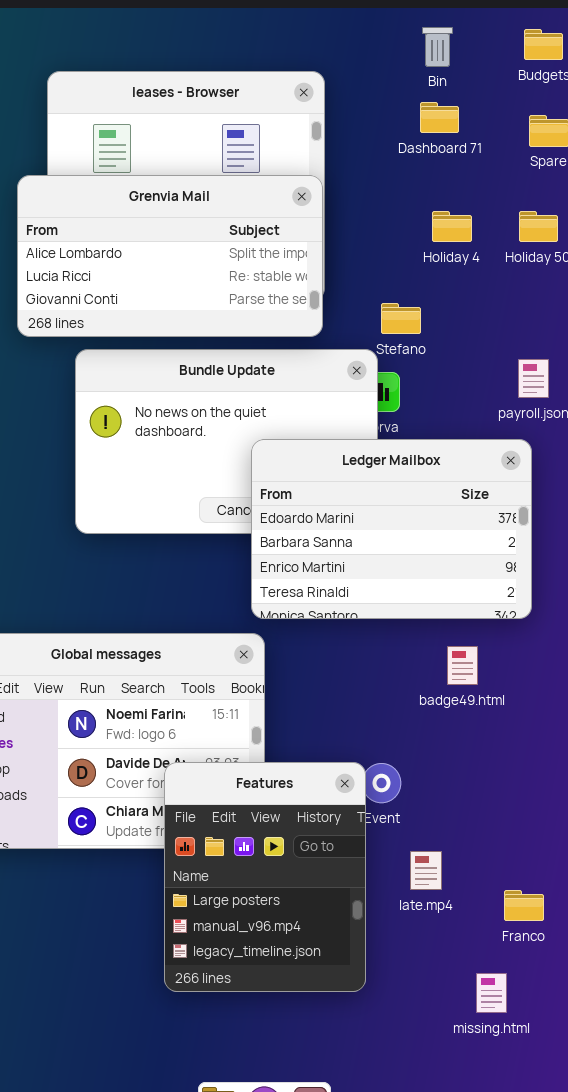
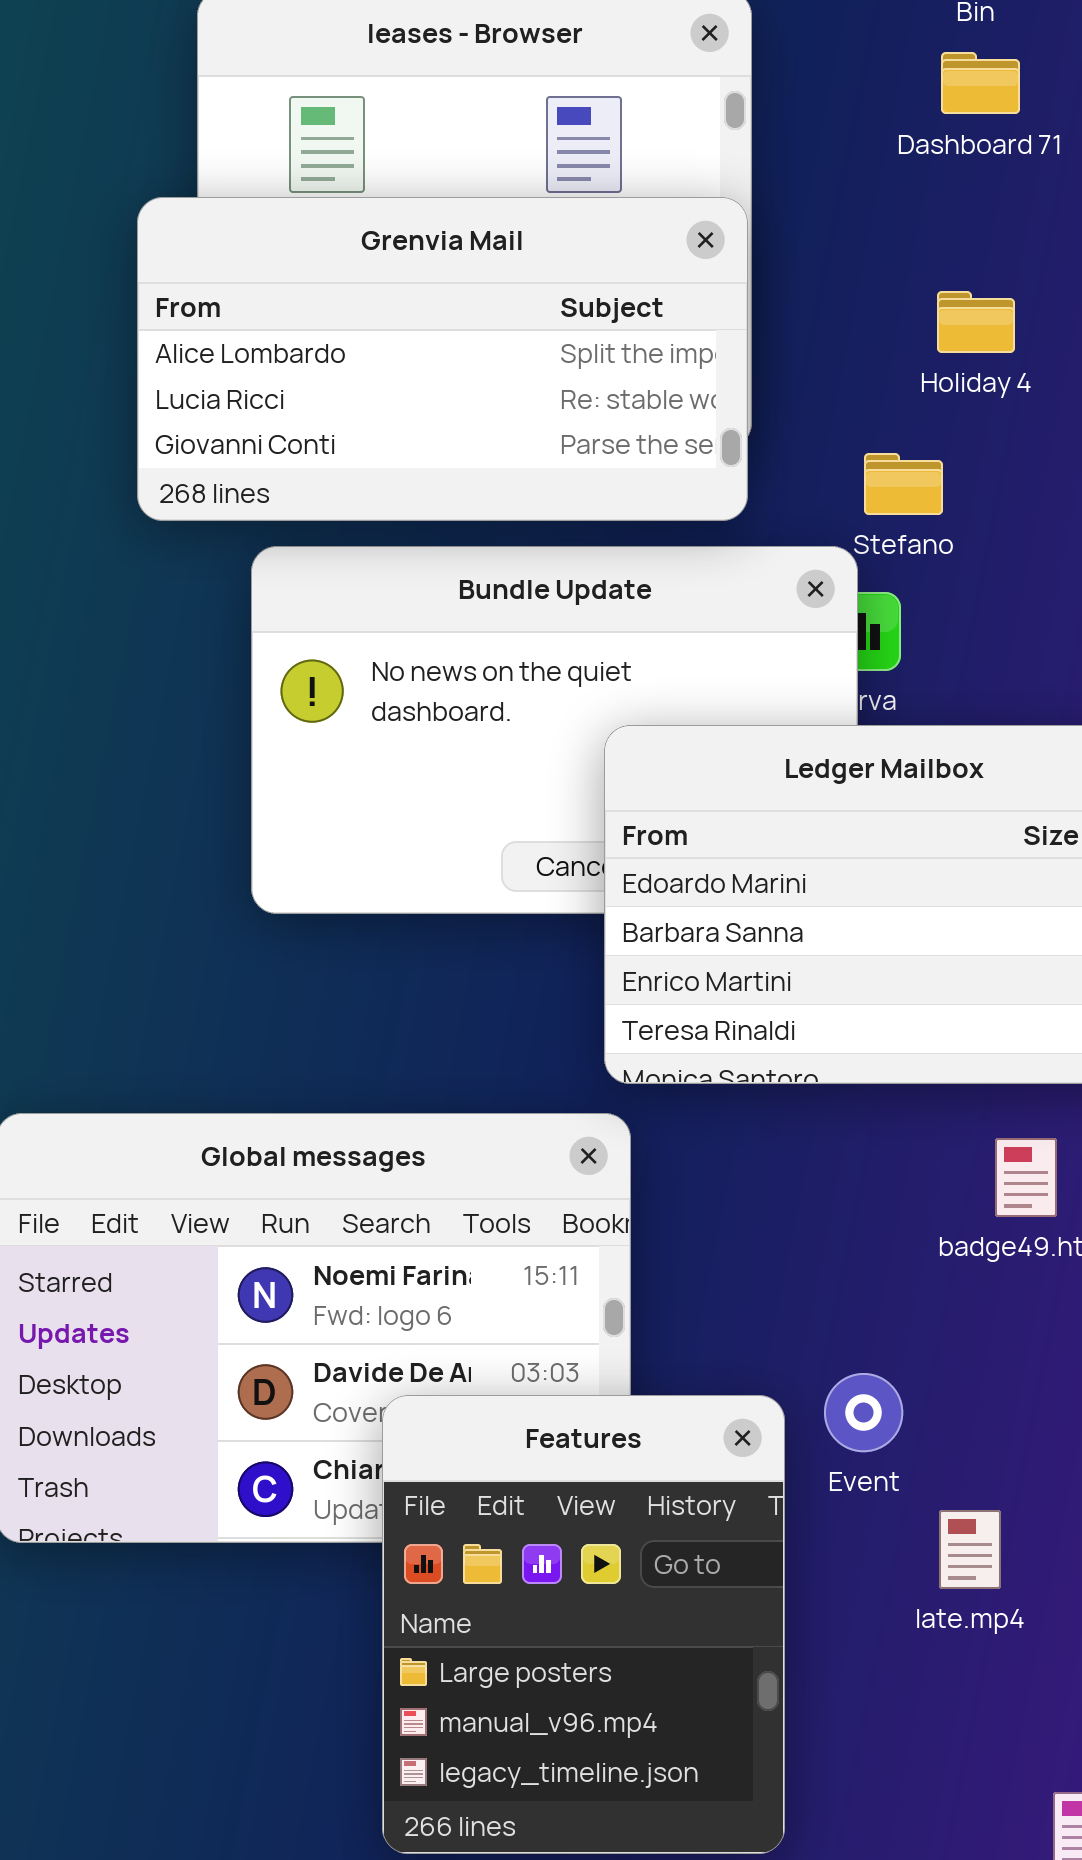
Holiday 4: [432,211,472,242] -> [937,291,1015,353], moved
Features: [164,762,366,992] -> [382,1395,785,1854], moved
late.mp4: [410,851,442,890] -> [939,1510,1001,1589], moved

